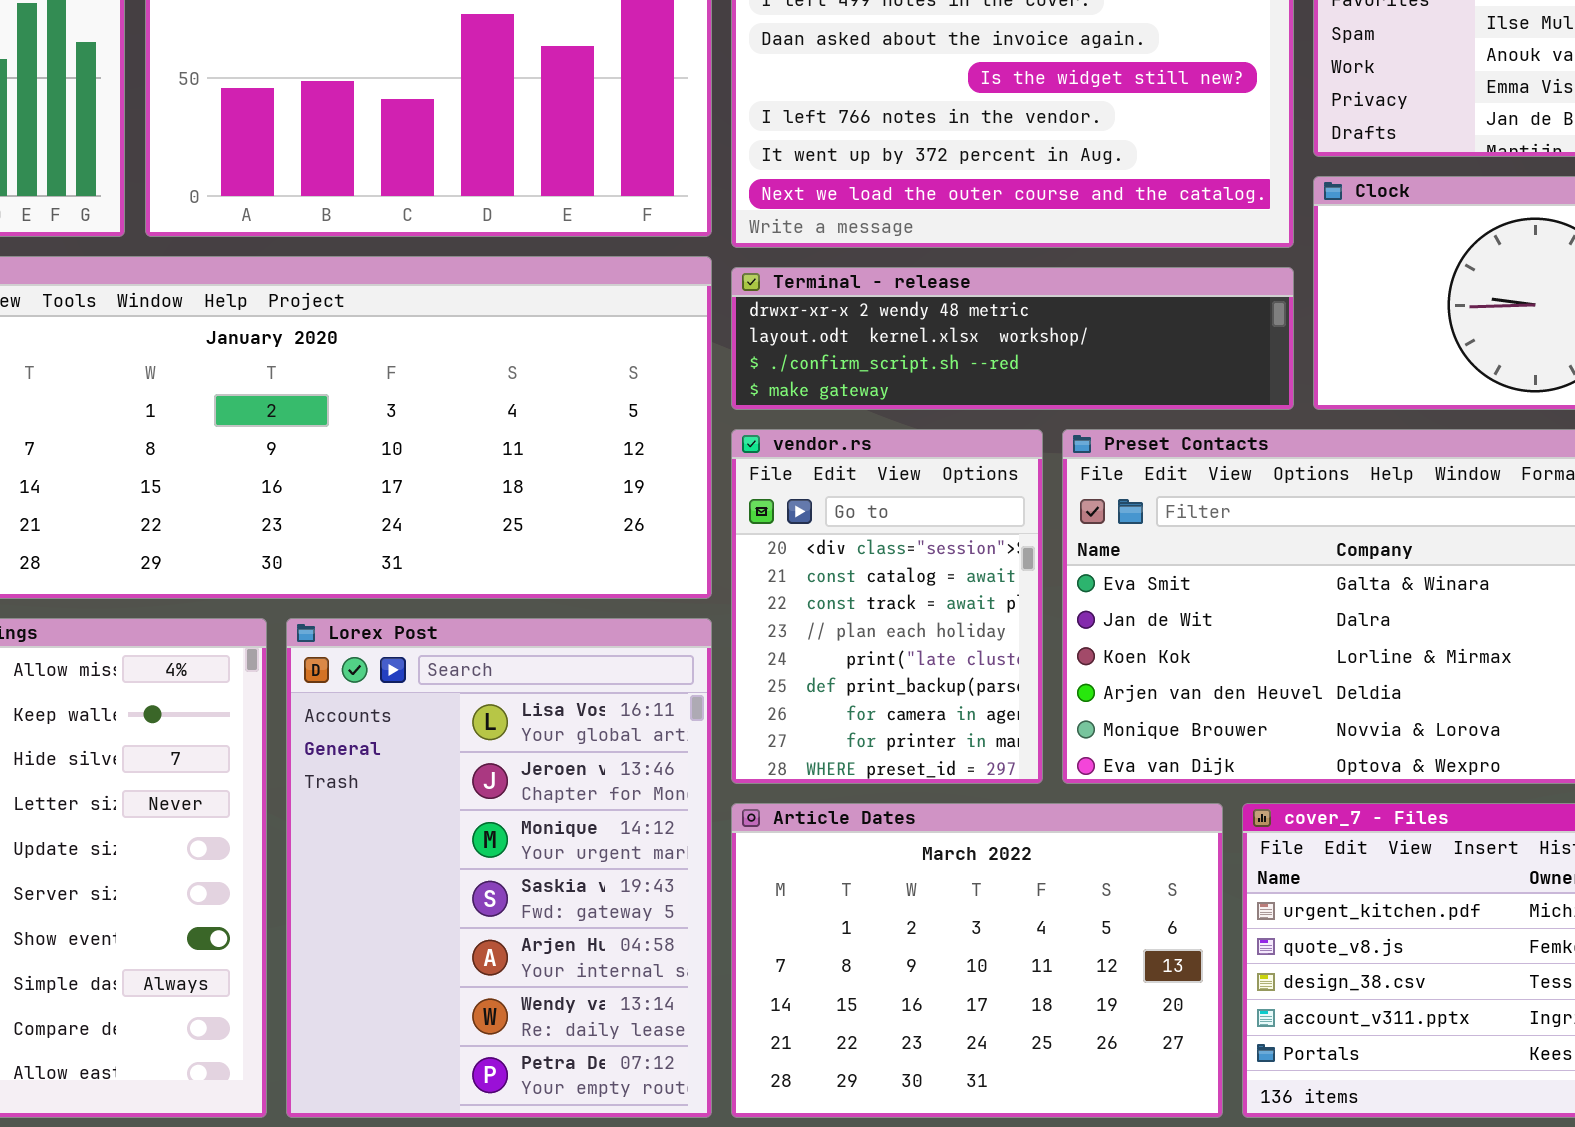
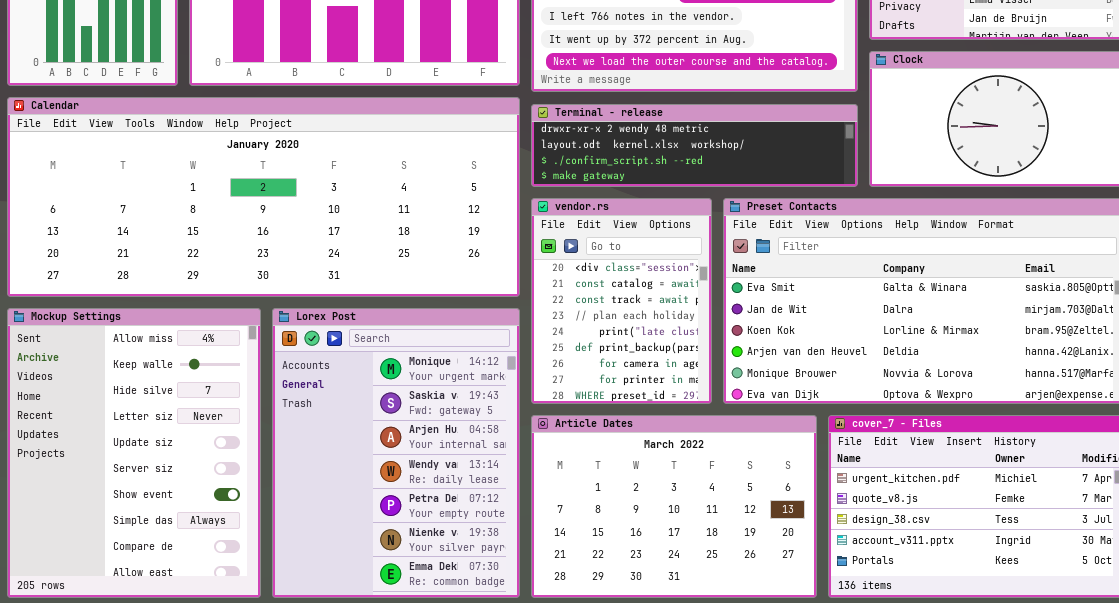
Lorex Post: [286,618,712,1118] -> [272,308,520,598], scrolled down 2 rows

